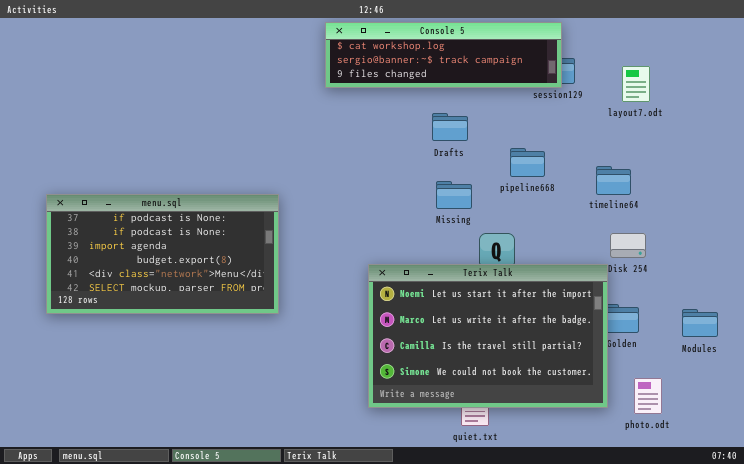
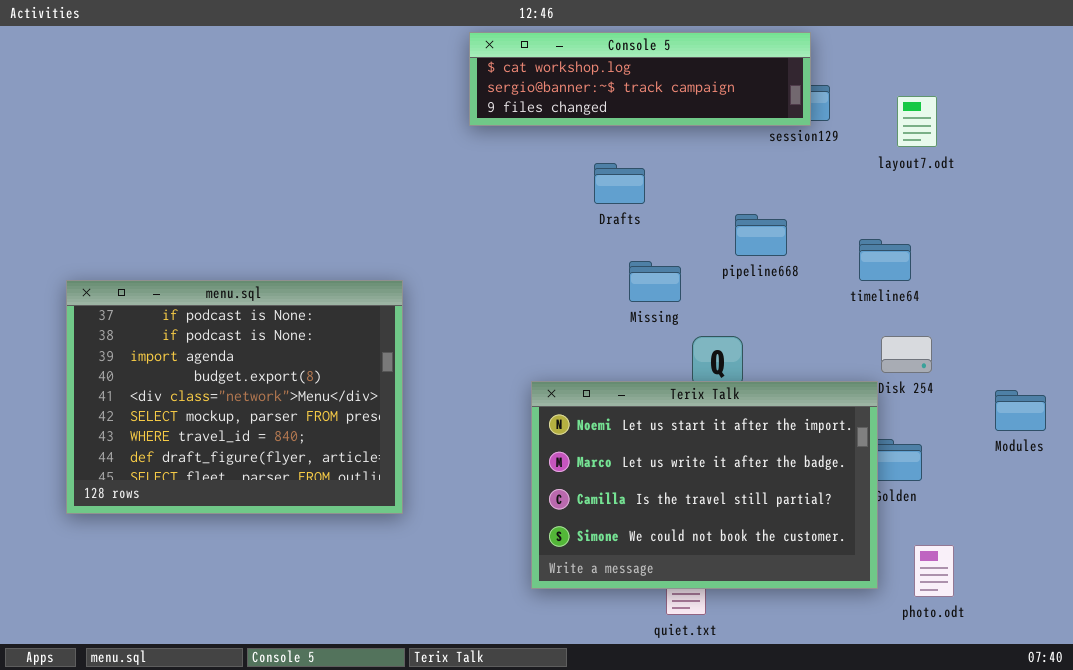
Drafts: [432,113,468,141] -> [594,163,645,204], moved
menu.sql: [46,194,279,314] -> [66,280,403,514], resized
Modules: [682,309,718,337] -> [995,390,1046,431], moved

